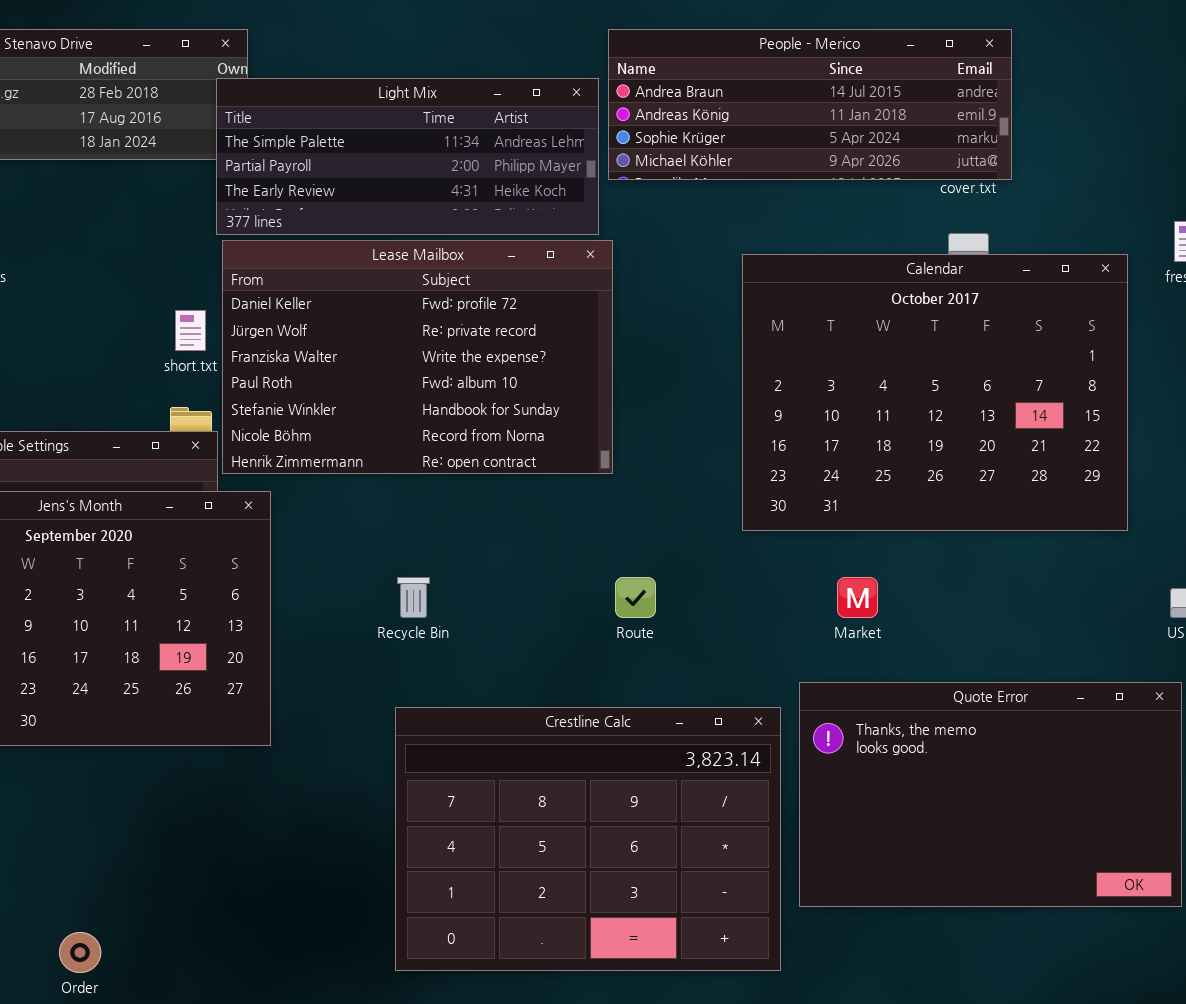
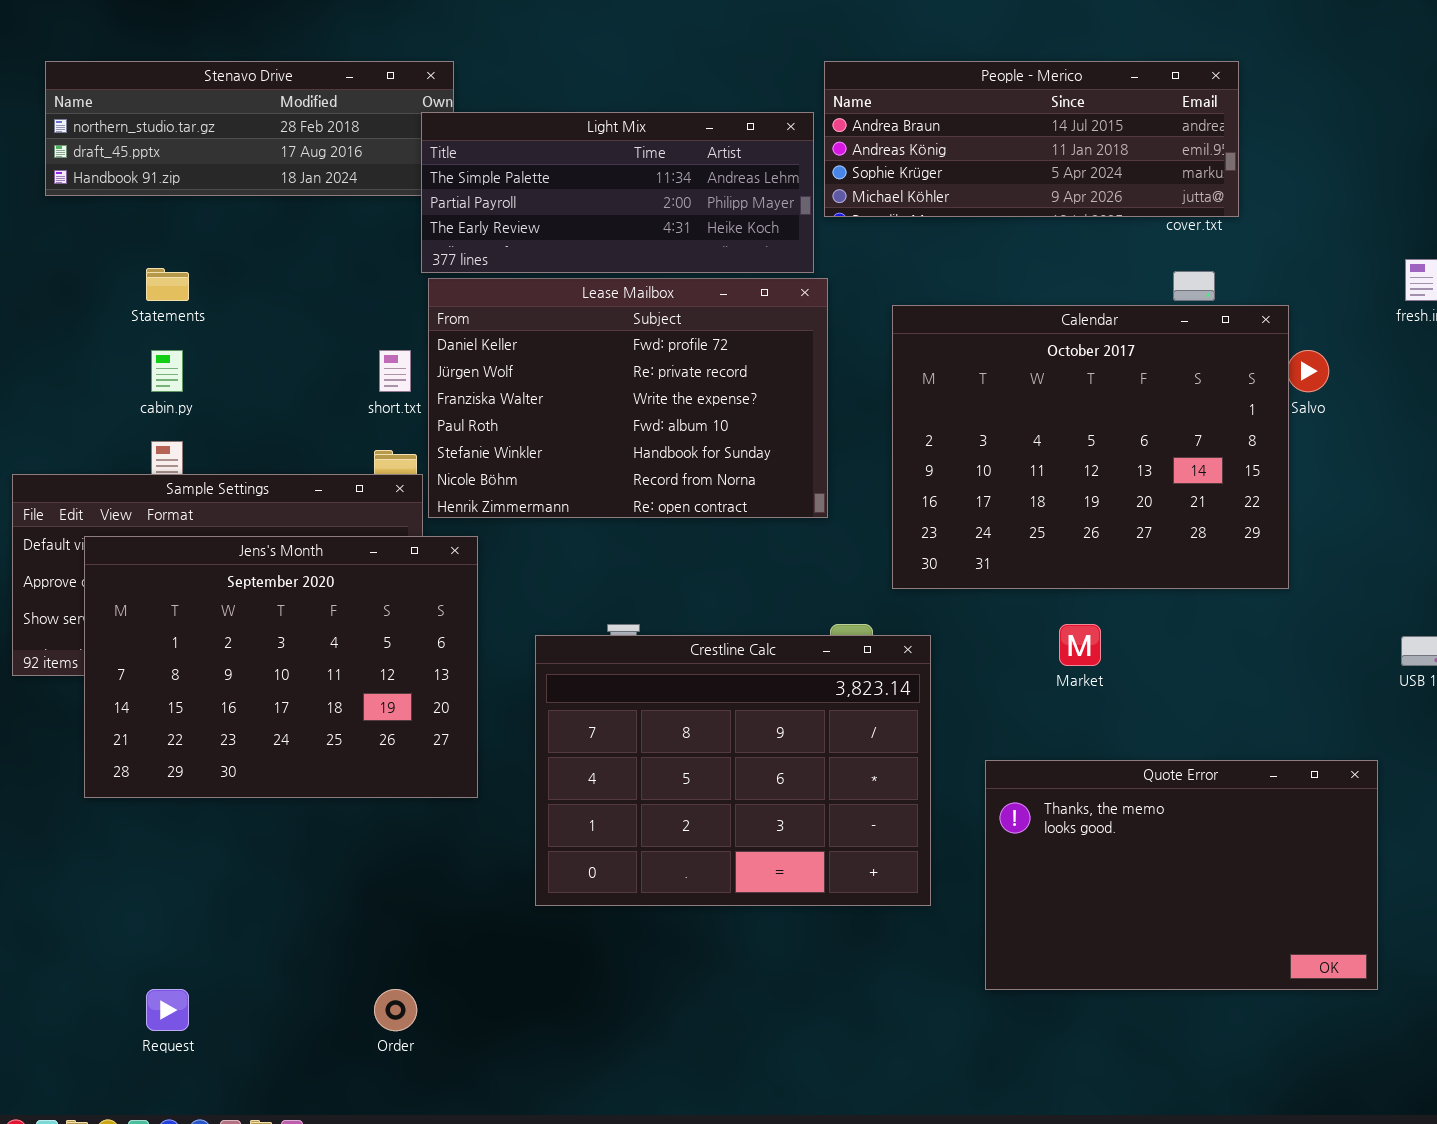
Calendar: [742,254,1128,531] -> [892,305,1289,589], moved
Quote Error: [799,682,1182,907] -> [985,760,1378,990], moved
Crestline Calc: [395,707,781,971] -> [535,635,931,906], moved
Order: [59,932,101,973] -> [374,989,417,1031], moved

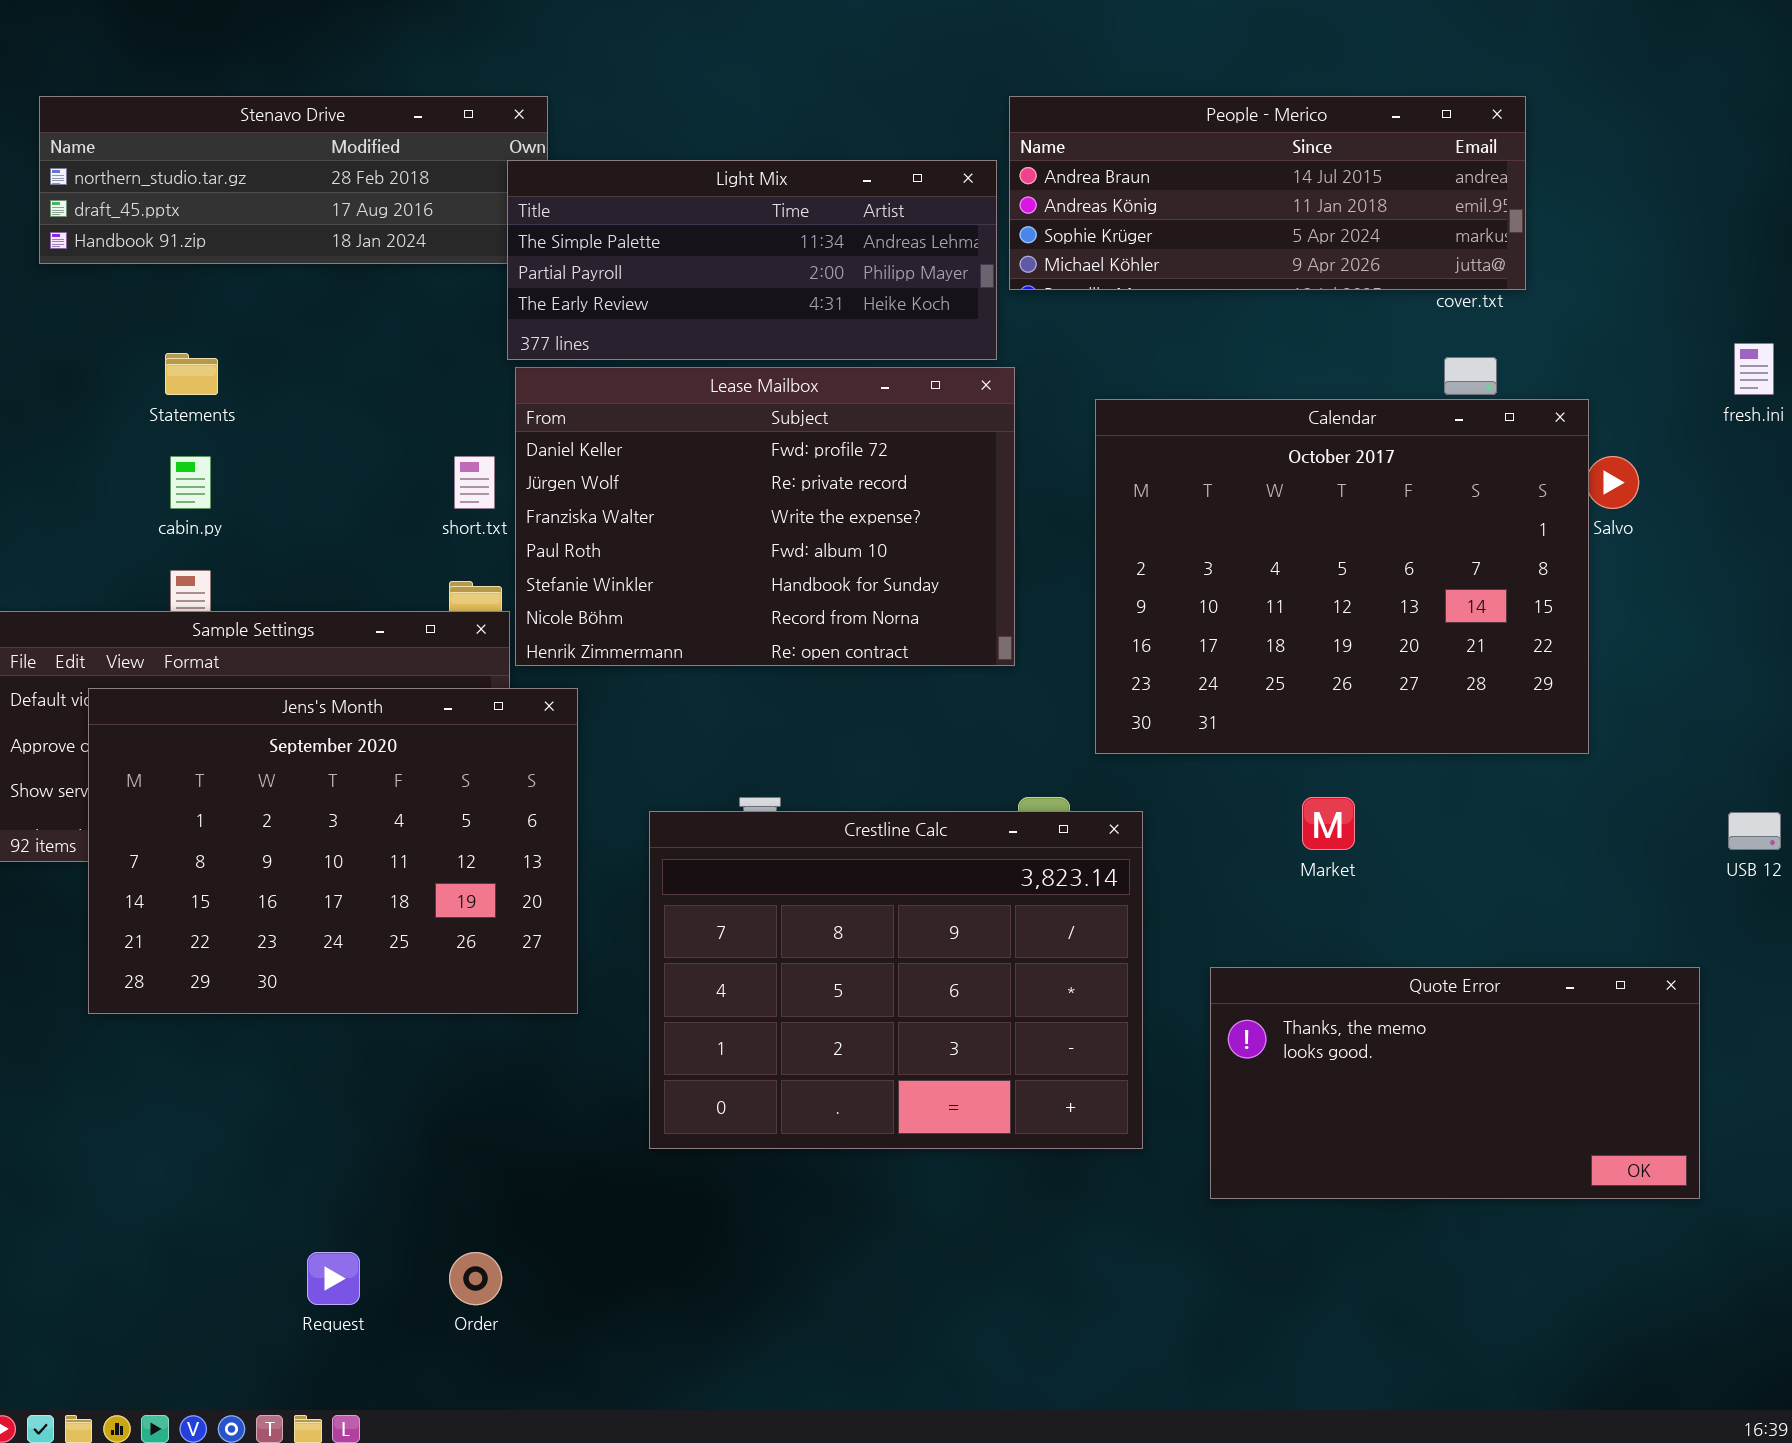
Quote Error: [985,760,1378,990] -> [1210,967,1700,1199], resized
Request: [146,989,189,1031] -> [307,1252,360,1305], moved

